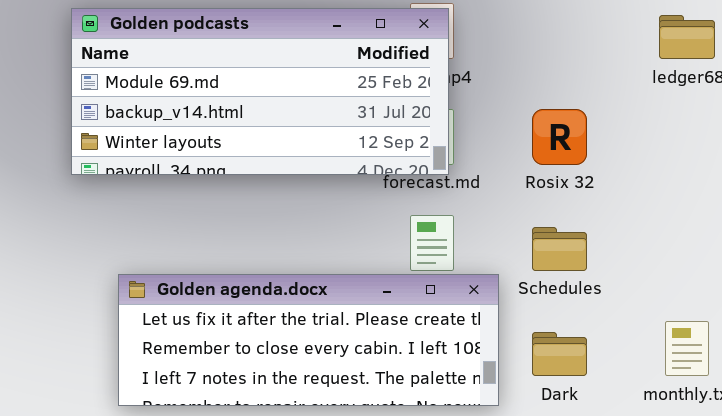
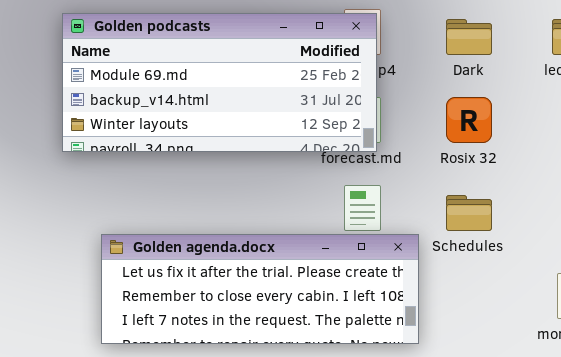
Dark: [532,332,587,376] -> [446,19,492,55], moved

